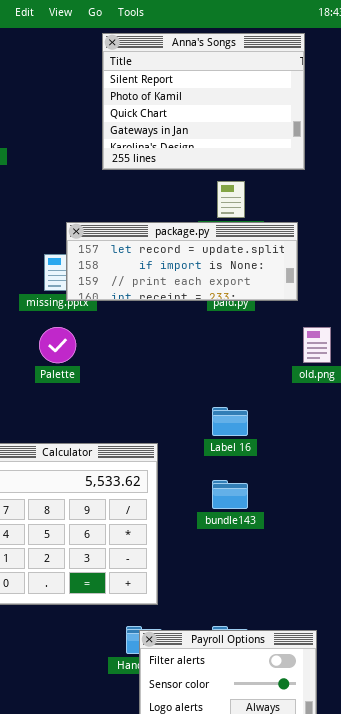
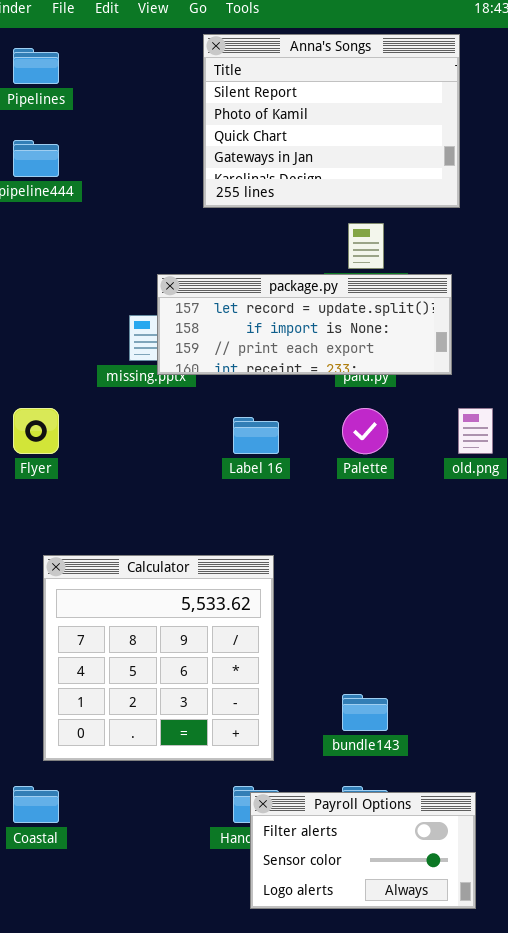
Palette: [39,327,76,363] -> [342,408,388,454], moved
Label 16: [212,407,248,436] -> [233,417,279,454], moved
bundle143: [212,480,248,509] -> [342,694,388,731], moved

